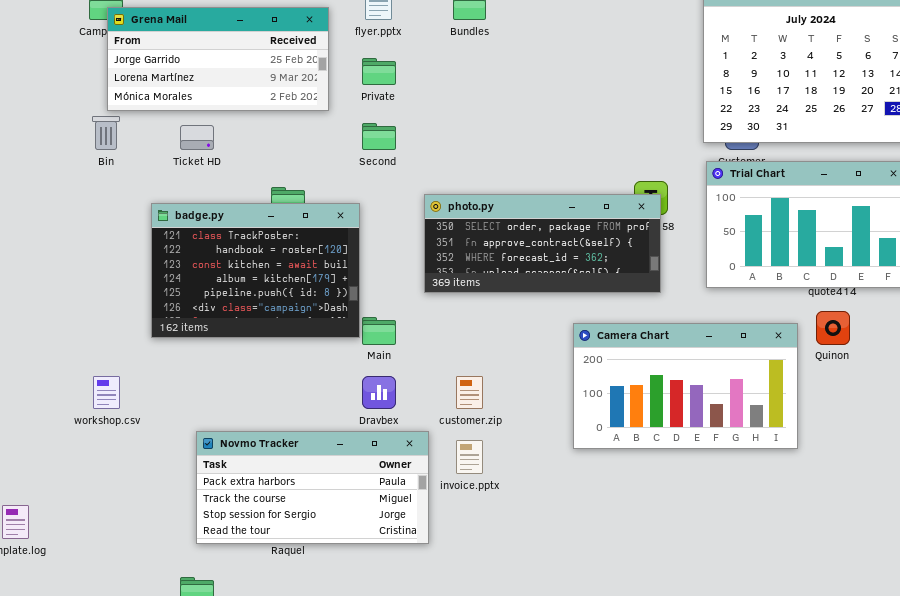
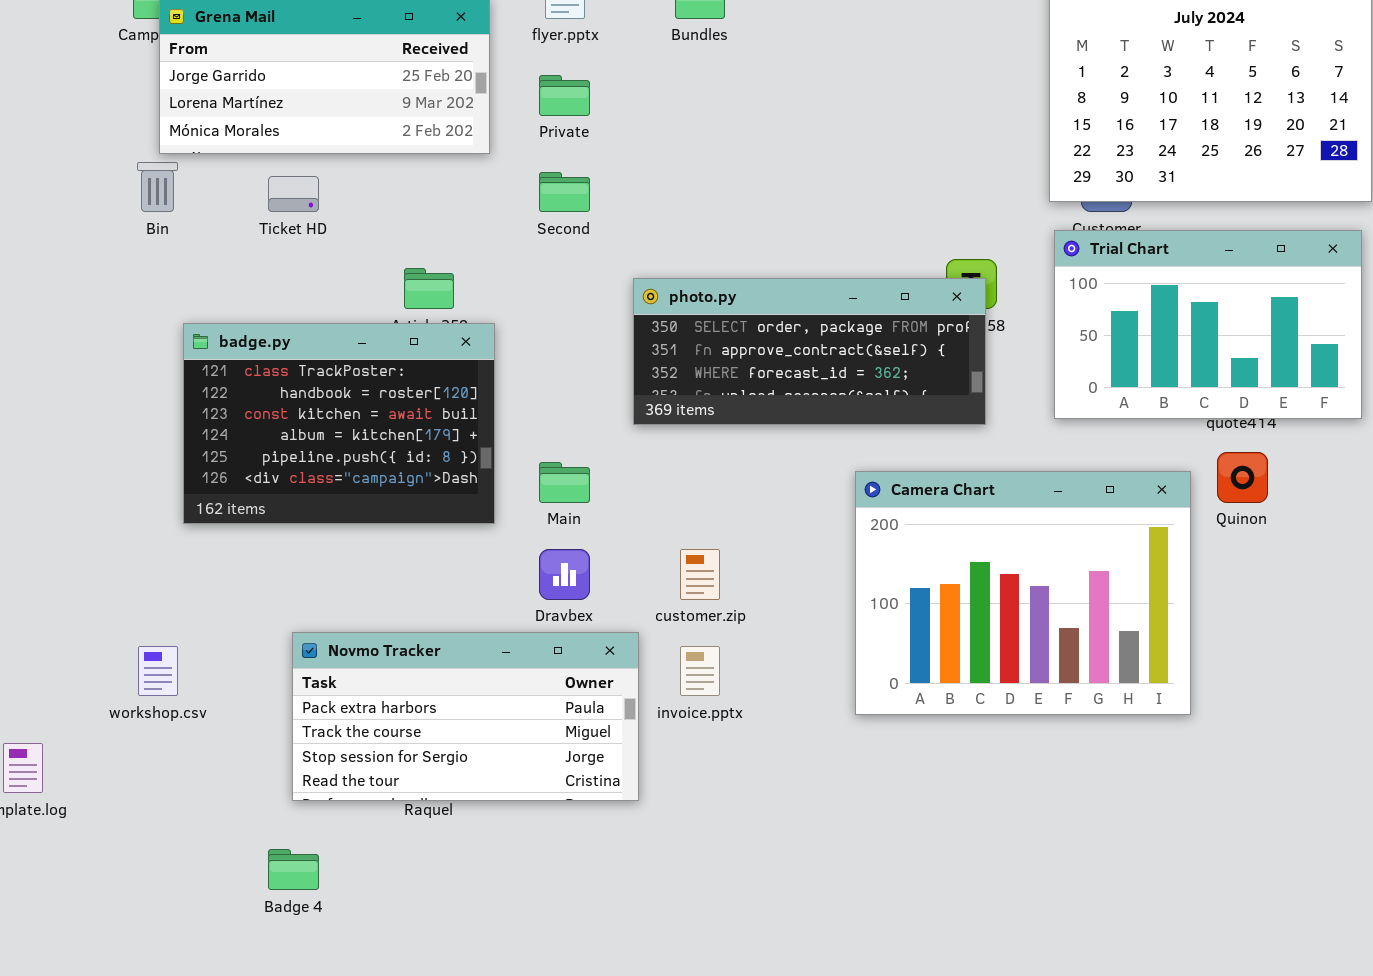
badge.py: [151,203,360,338] -> [183,323,495,524], moved
Camera Chart: [573,323,798,449] -> [855,471,1191,715], resized
workshop.csv: [93,376,120,409] -> [138,646,178,696], moved

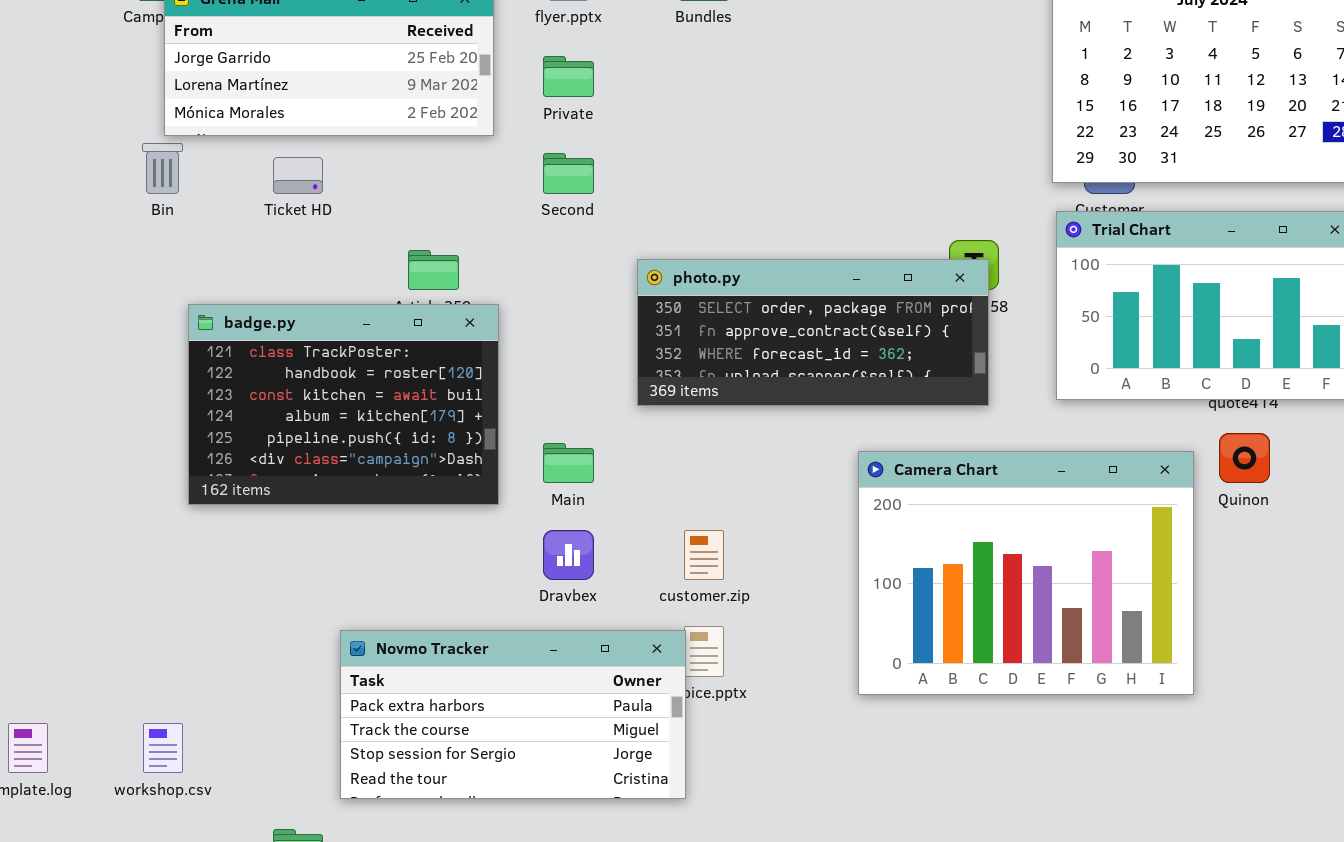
Novmo Tracker: [292,632,639,801] -> [340,630,686,799], moved
workshop.csv: [138,646,178,696] -> [143,723,183,773], moved

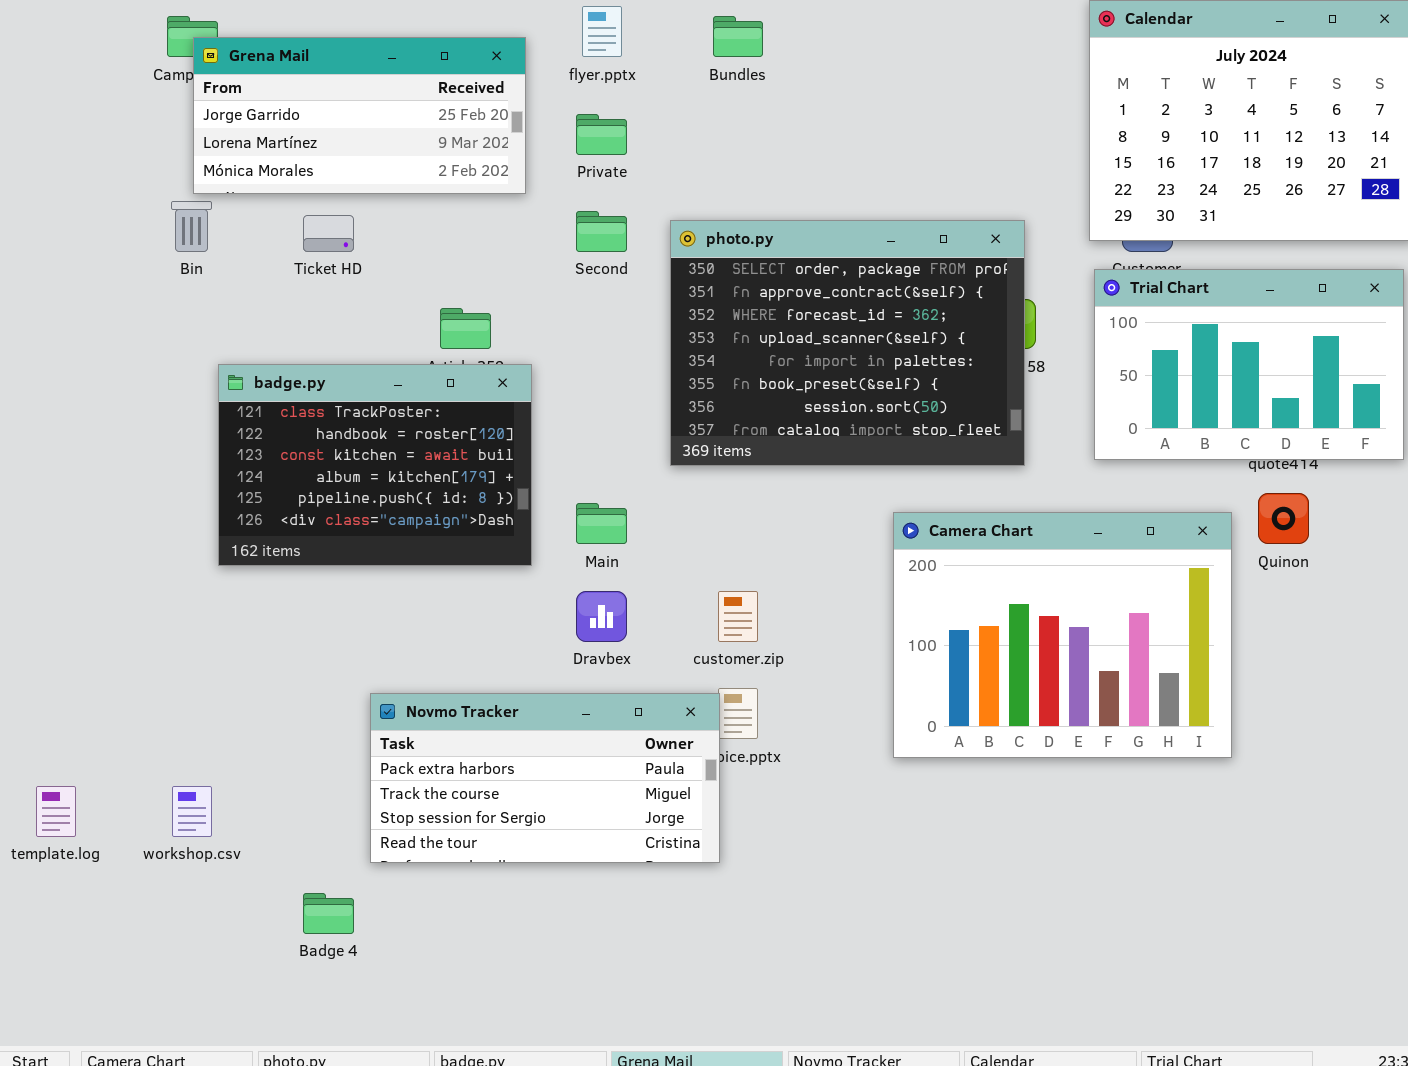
photo.py: [637,259,989,406] -> [670,220,1025,466], resized

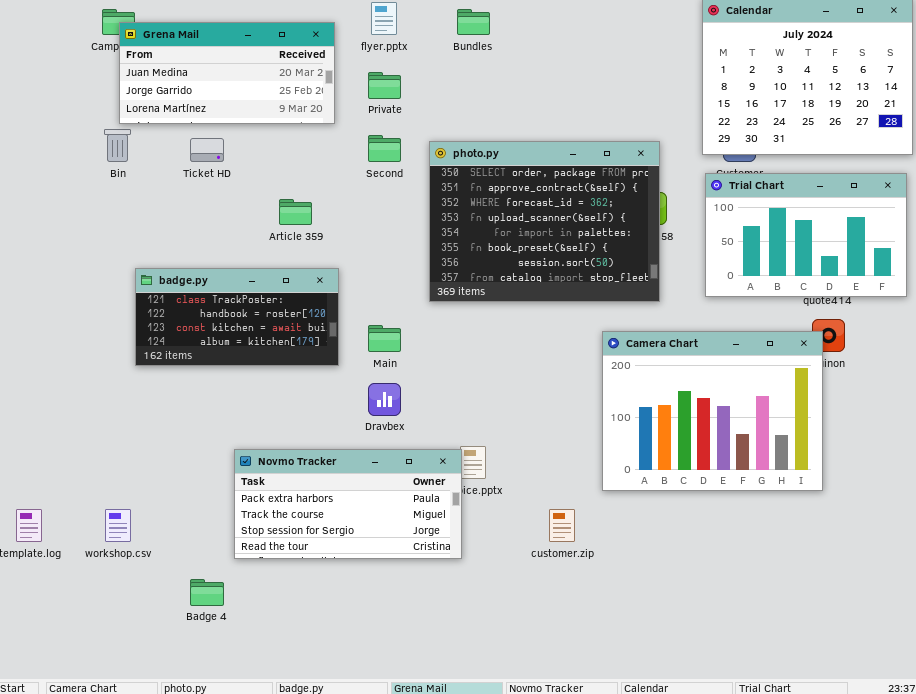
Grena Mail: [193,37,526,194] -> [119,22,335,124], scrolled up 1 row
badge.py: [218,364,532,566] -> [135,268,339,366], resized
Camera Chart: [893,512,1232,758] -> [602,331,823,491], moved
customer.zip: [718,591,758,642] -> [549,509,575,542], moved

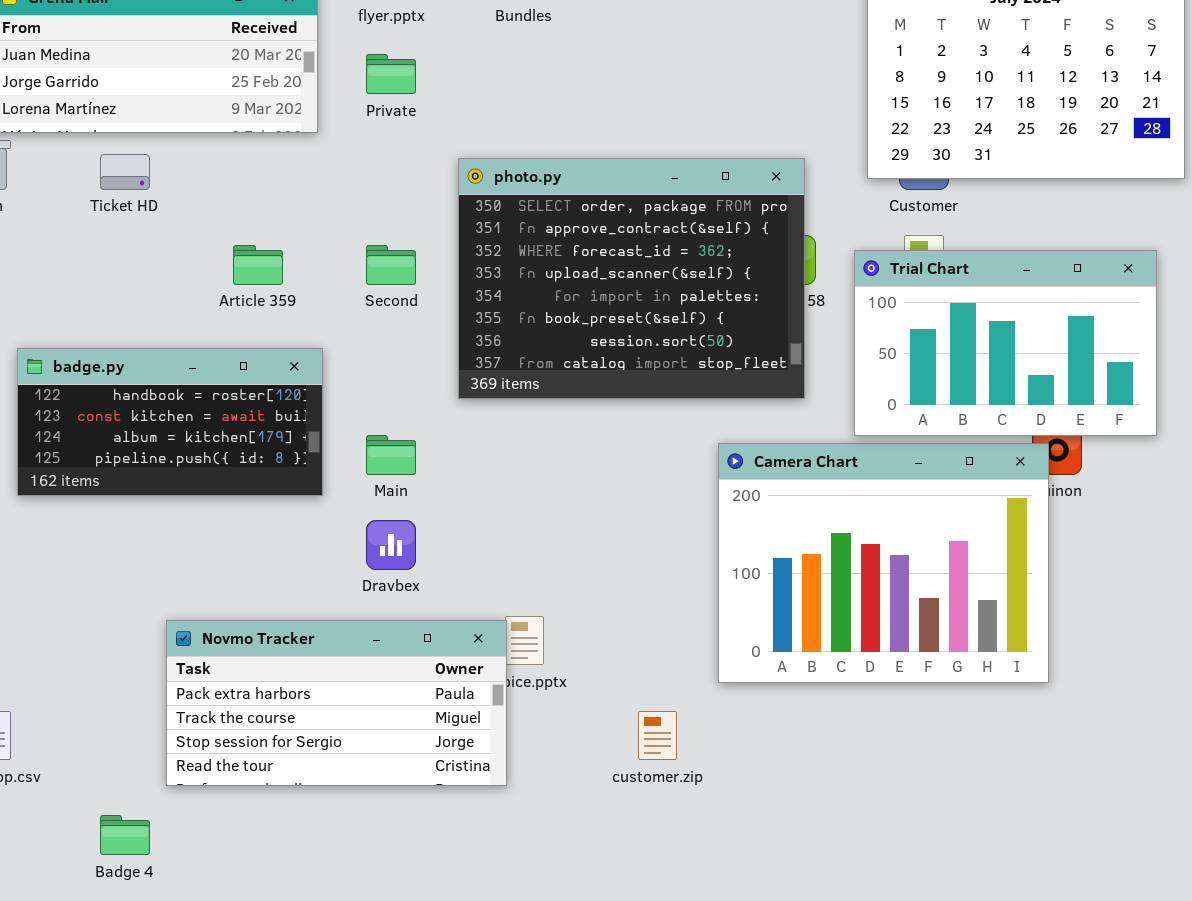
Second: [368,135,401,162] -> [366,245,416,285], moved
Trial Chart: [705,173,907,297] -> [854,250,1157,436], moved
badge.py: [135,268,339,366] -> [17,348,323,496], scrolled down 1 row

